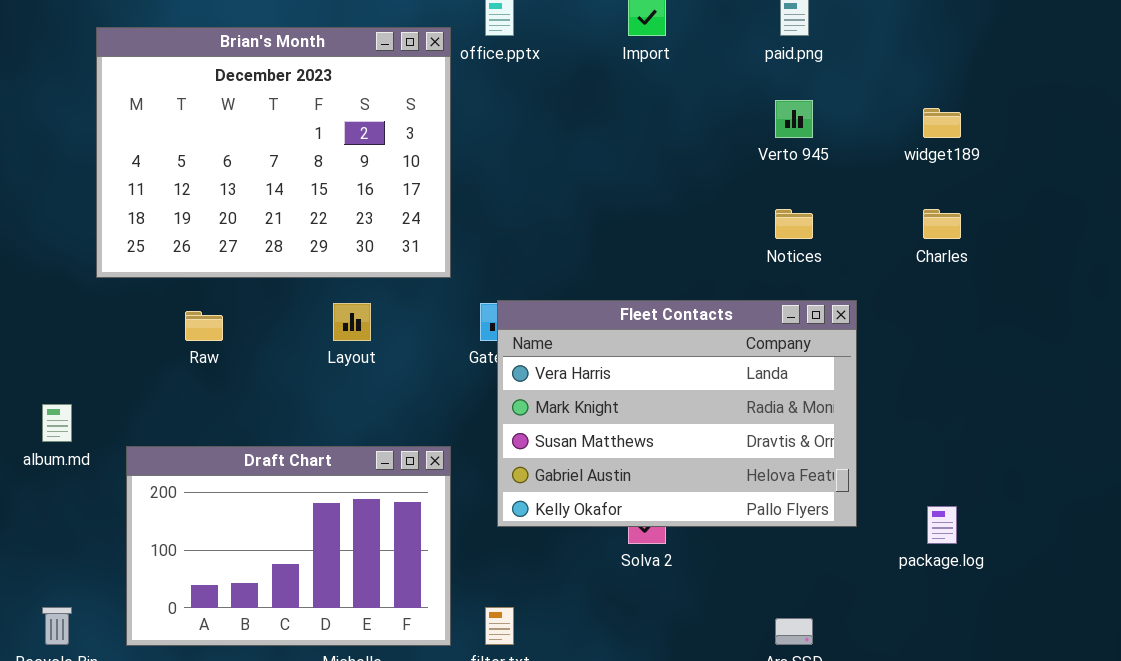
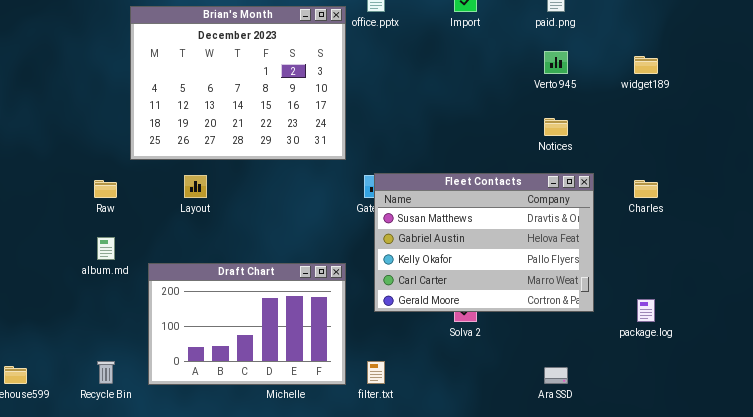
Charles: [923,209,961,239] -> [634,180,658,198], moved
Fleet Contacts: [497,300,857,527] -> [374,173,594,312], scrolled down 2 rows
Layout: [333,303,371,341] -> [184,175,207,198], moved
Raw: [185,311,223,341] -> [94,180,117,198], moved

